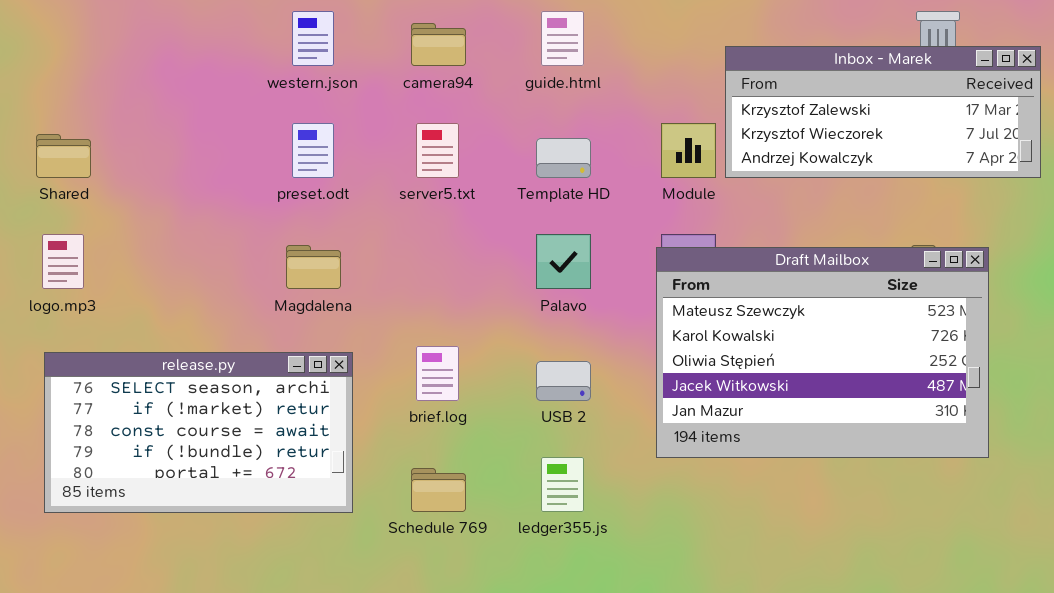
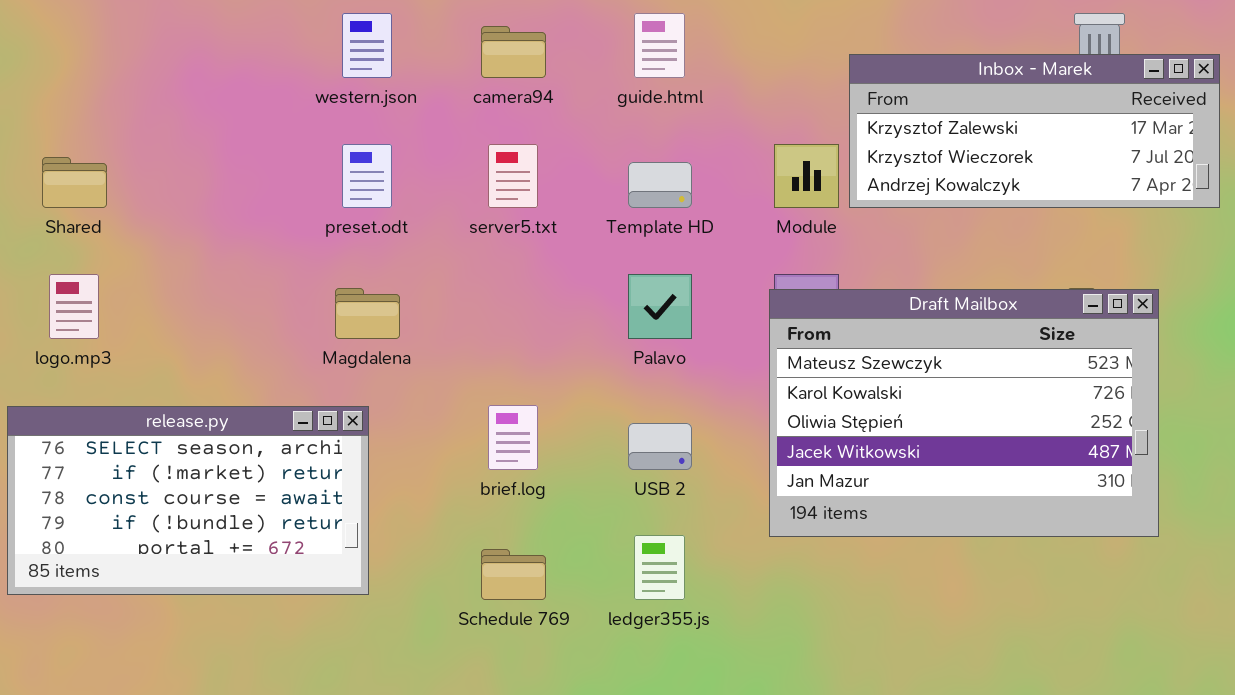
release.py: [44,352,353,513] -> [7,406,369,595], moved

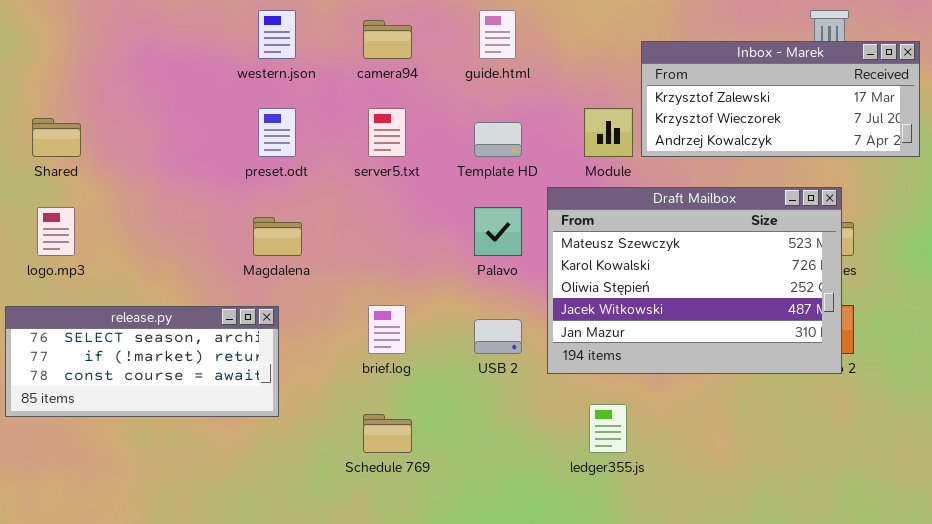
Draft Mailbox: [769,289,1159,537] -> [547,187,842,374], moved
release.py: [7,406,369,595] -> [5,306,279,417], resized
ledger355.js: [634,535,685,600] -> [589,404,627,453], moved

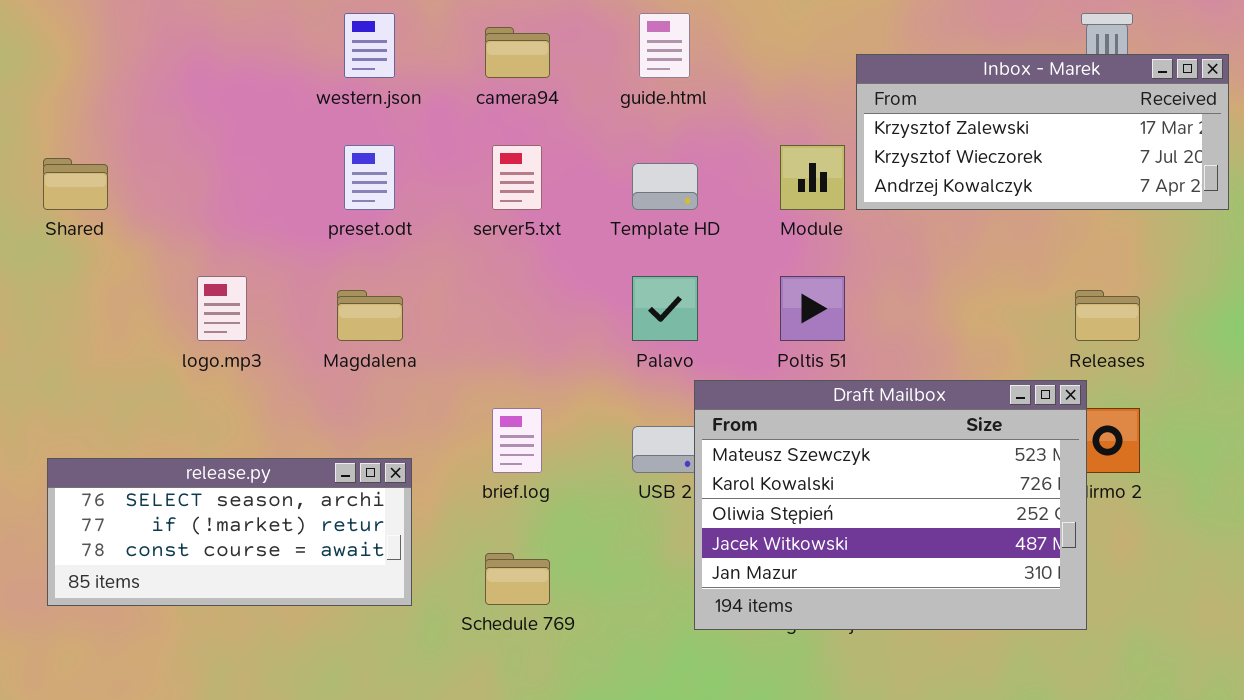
Draft Mailbox: [547,187,842,374] -> [694,380,1087,630], moved
logo.mp3: [37,207,75,256] -> [197,276,247,341], moved
release.py: [5,306,279,417] -> [47,458,412,606], moved

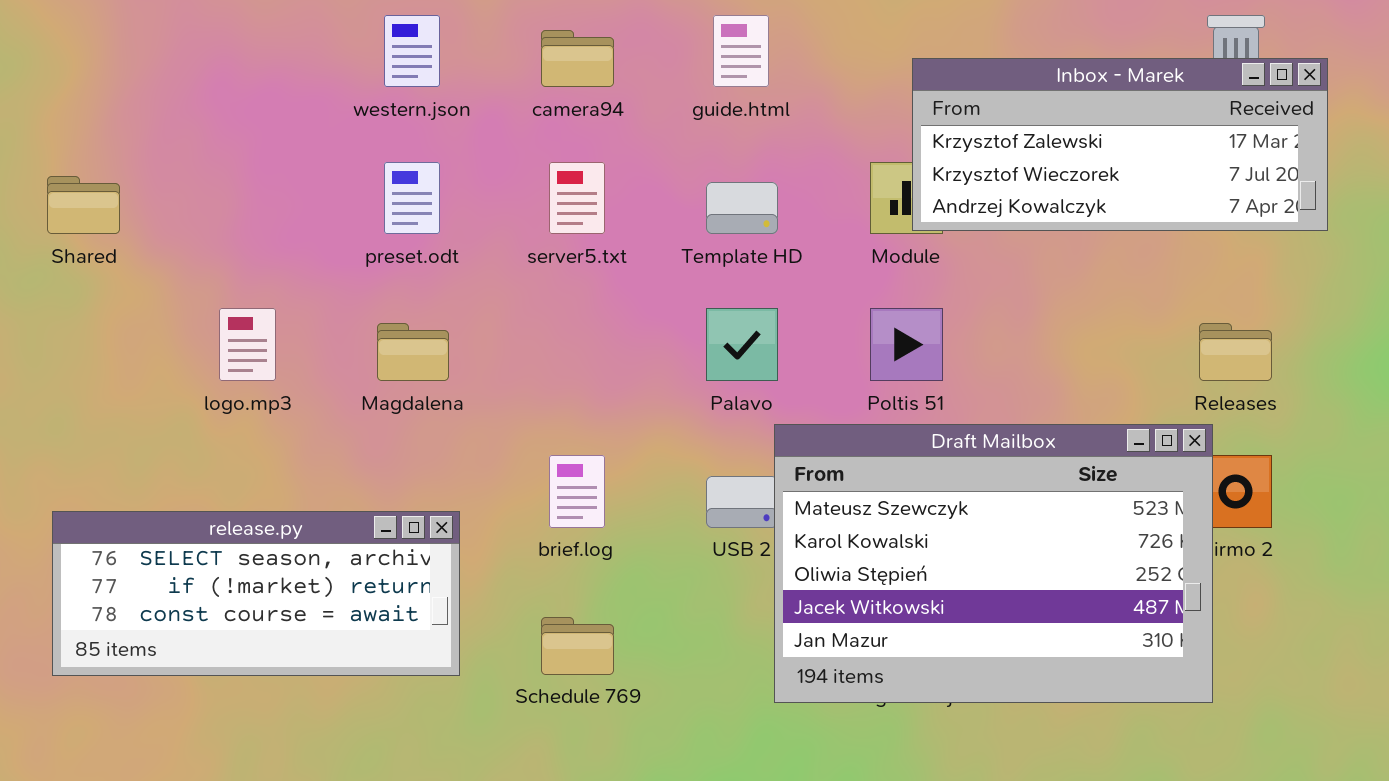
Inbox - Marek: [856,54,1229,210] -> [912,58,1328,231], moved

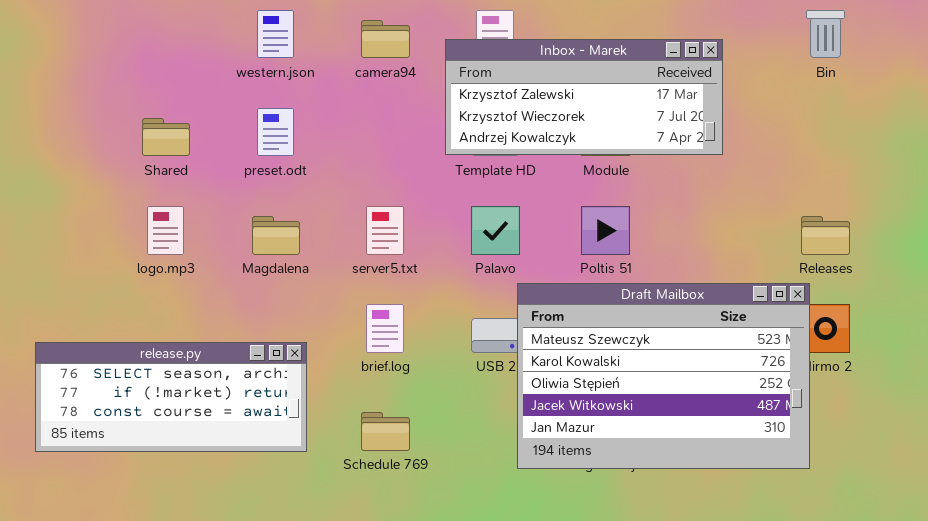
Inbox - Marek: [912,58,1328,231] -> [445,39,723,155], moved
server5.txt: [549,162,605,234] -> [366,206,404,255], moved
Shared: [47,176,120,234] -> [142,118,190,156], moved

